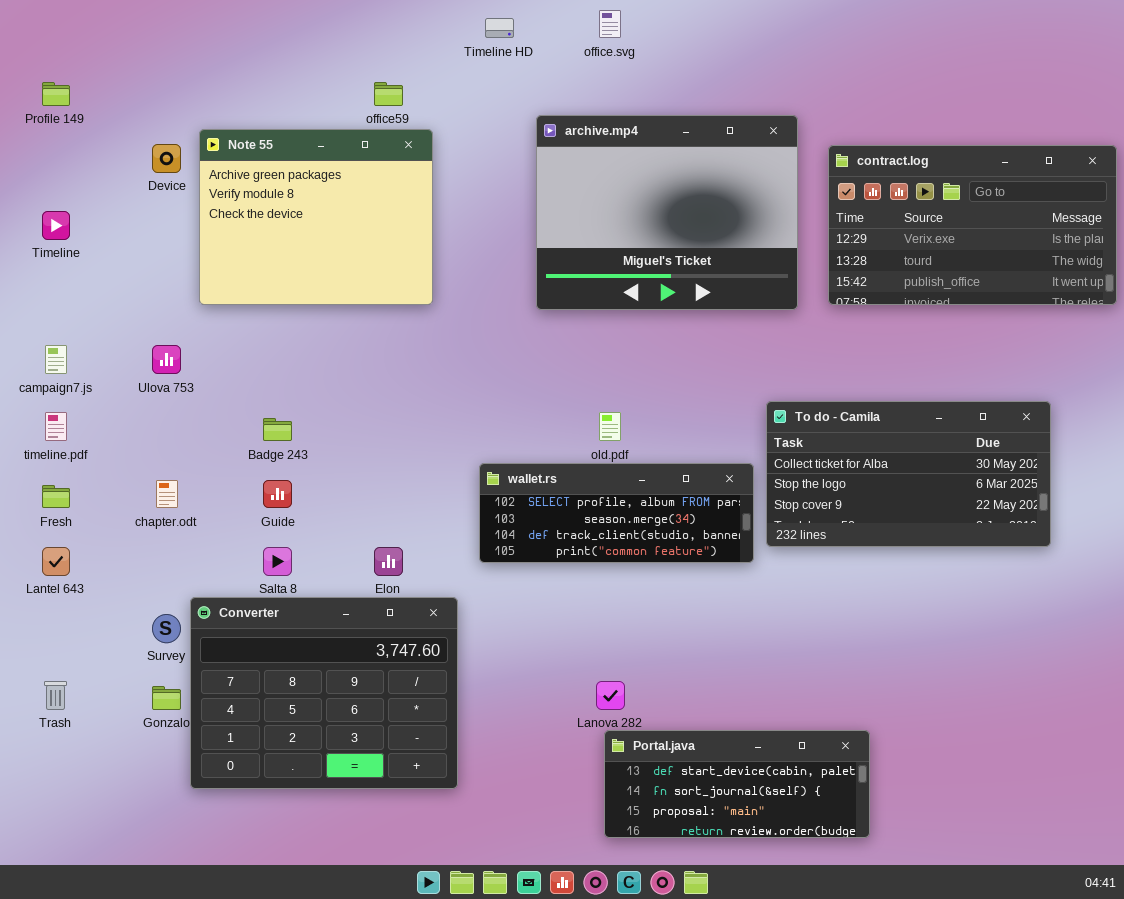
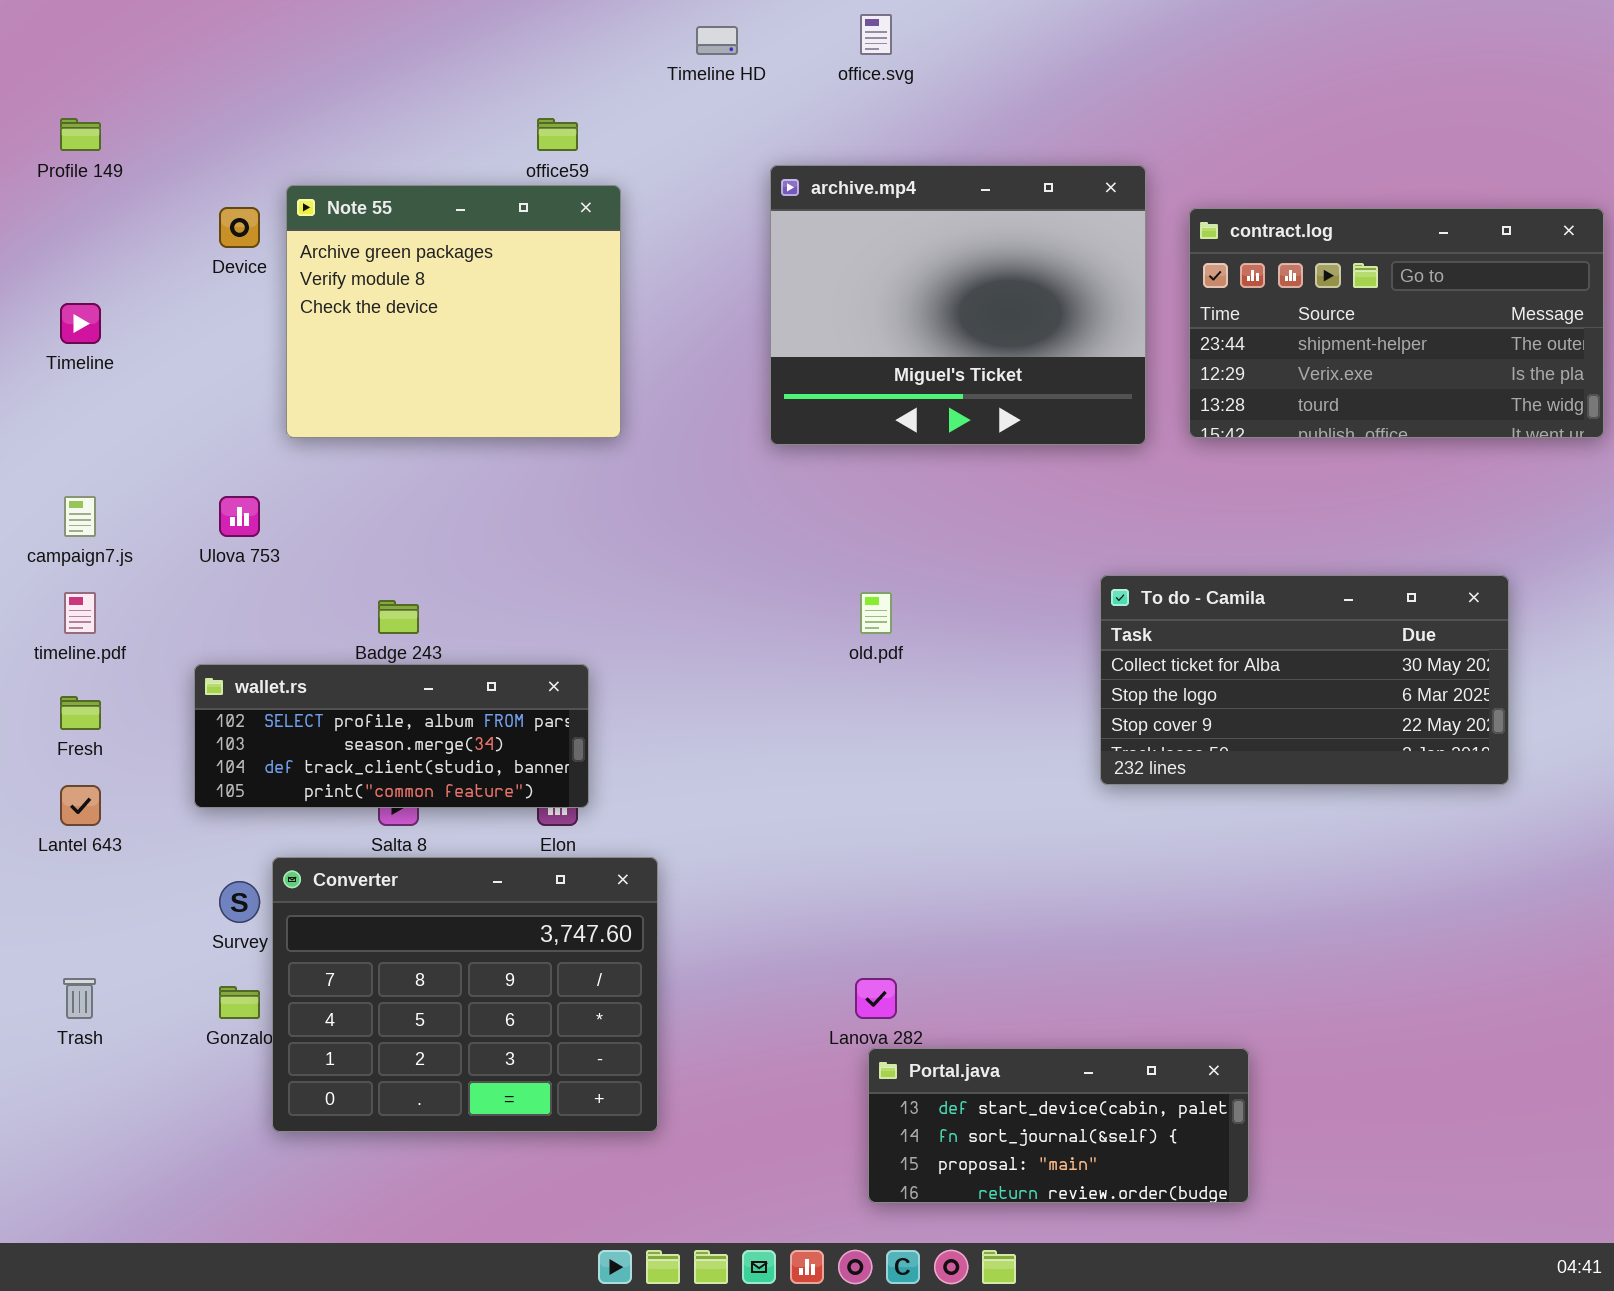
contract.log: [828,145,1117,305] -> [1189,208,1604,438], scrolled up 1 row
wallet.rs: [479,463,754,563] -> [194,664,589,808], moved

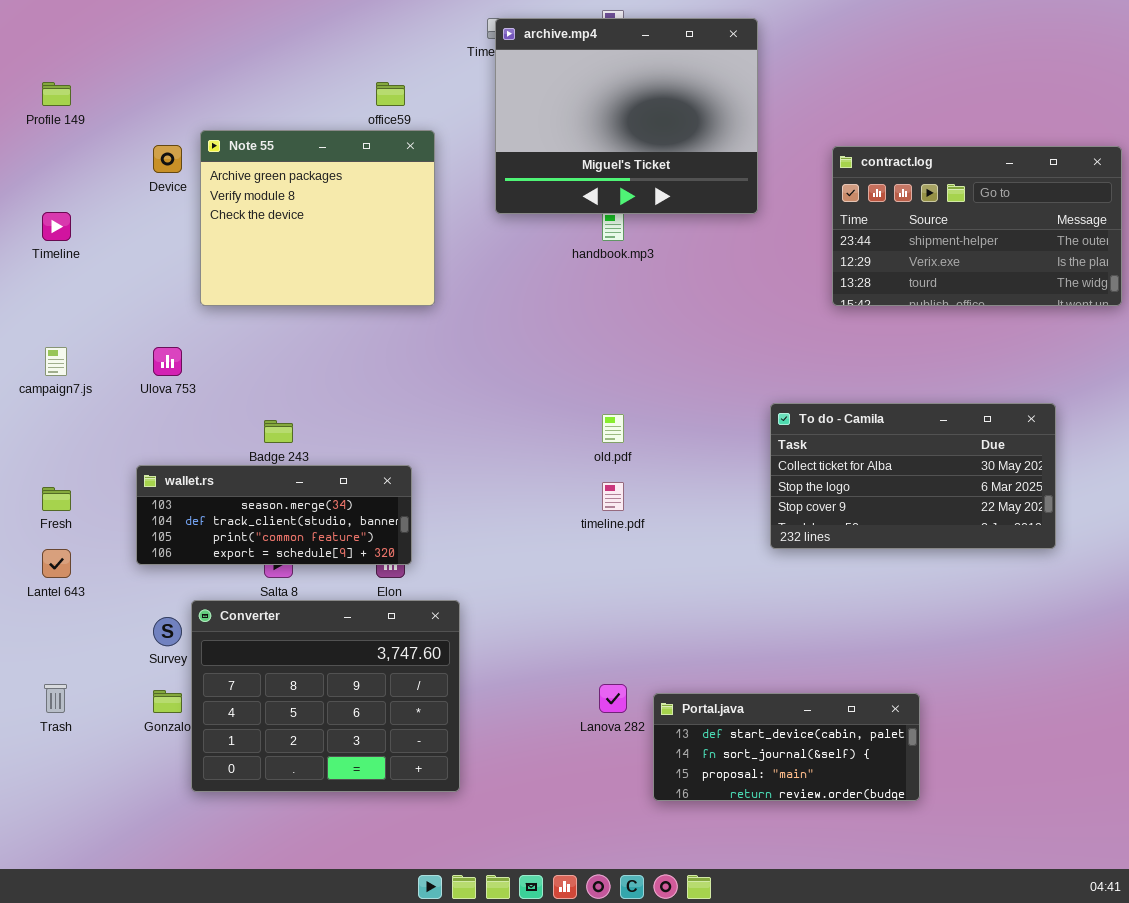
archive.mp4: [770,165,1146,445] -> [495,18,758,214], moved
timeline.pdf: [64,592,96,634] -> [602,482,624,511], moved
wallet.rs: [194,664,589,808] -> [136,465,412,565], scrolled down 1 row
Portal.java: [868,1048,1249,1203] -> [653,693,920,801], moved

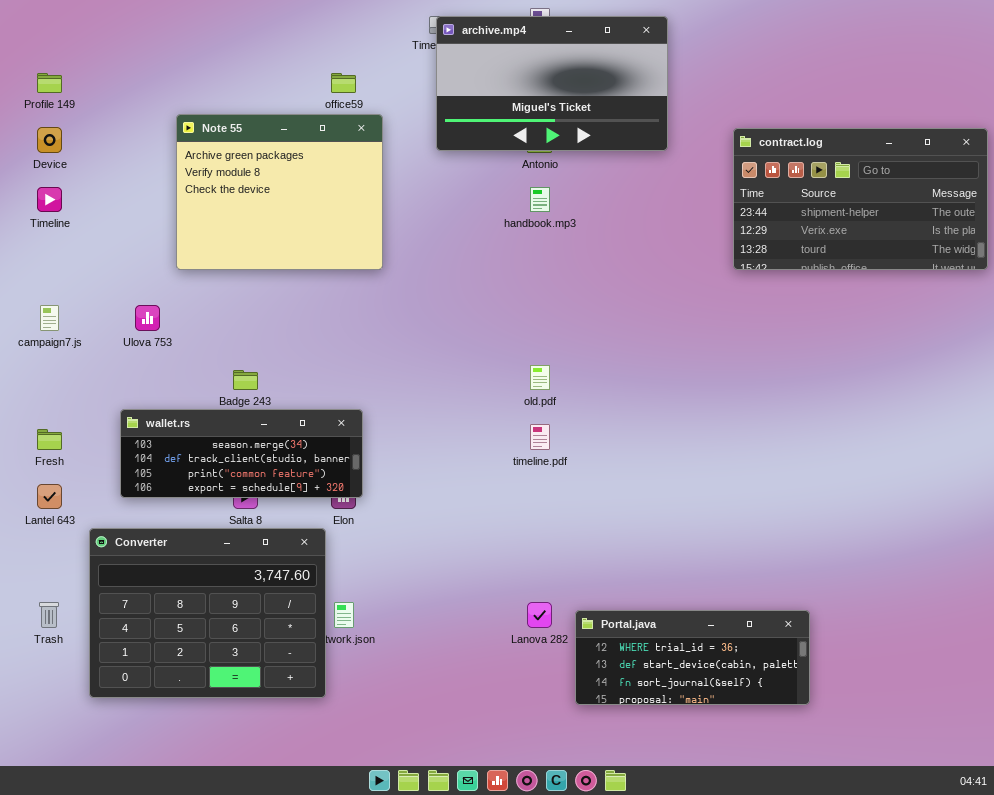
archive.mp4: [495,18,758,214] -> [436,16,668,151], resized
Device: [153,145,182,173] -> [37,127,62,153], moved
To do - Camila: [770,403,1056,549] -> none, closed
Converter: [191,600,460,792] -> [89,528,326,698], moved
Portal.java: [653,693,920,801] -> [575,610,810,705], scrolled up 1 row

